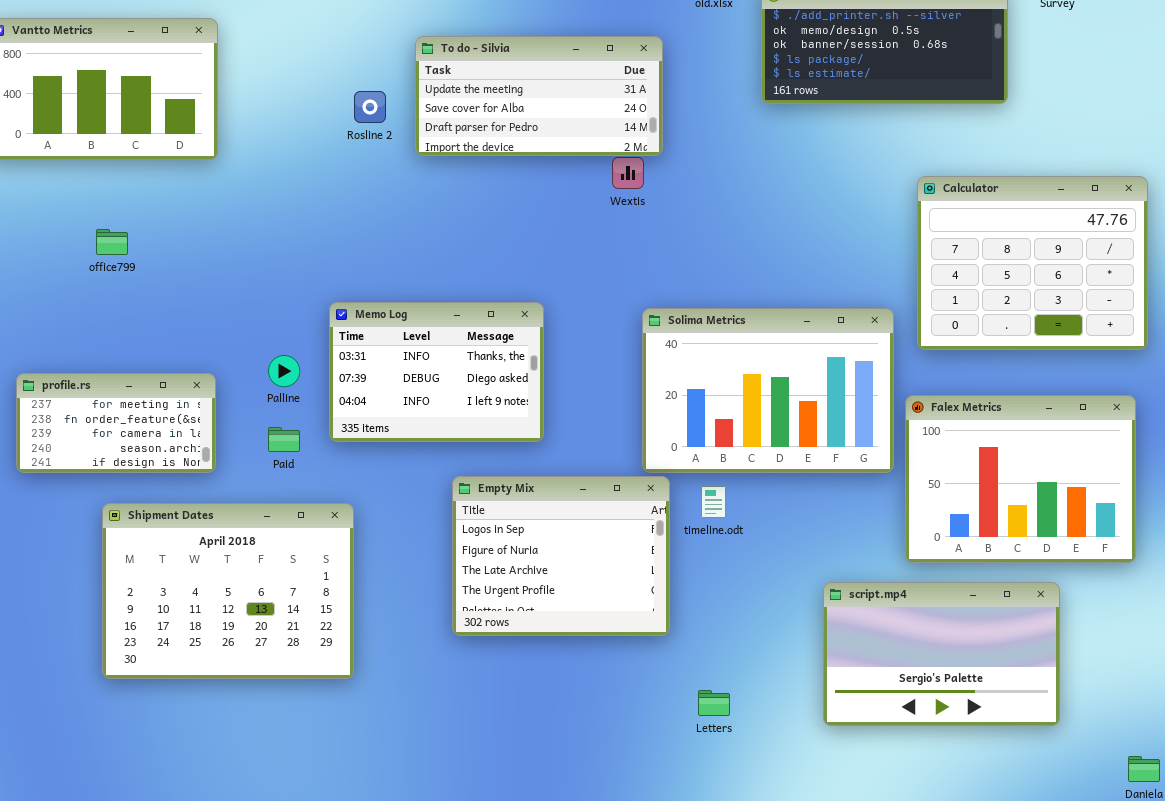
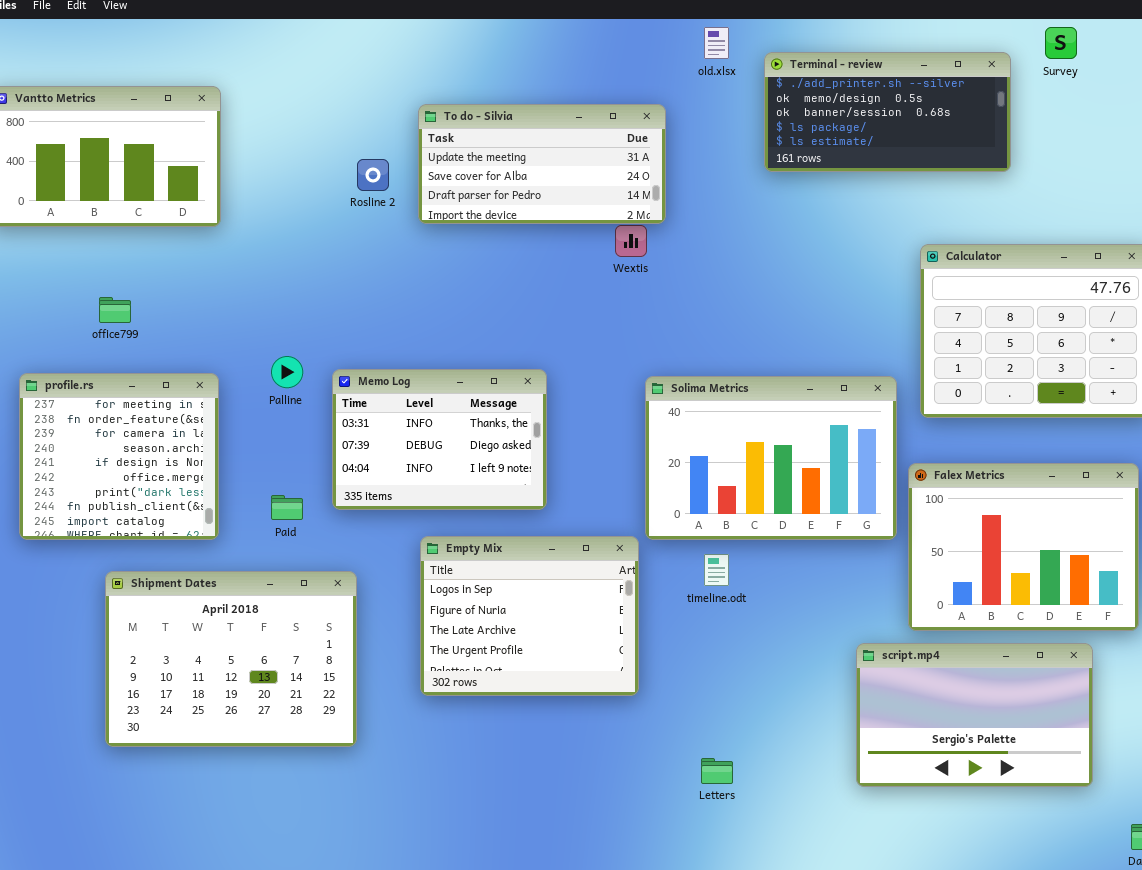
Palline: [268,355,300,387] -> [271,356,303,388], moved
profile.rs: [16,373,216,473] -> [19,373,219,540], resized
Empty Mix: [452,476,670,636] -> [420,536,639,696], moved
script.mp4: [823,582,1060,726] -> [856,643,1093,787], moved

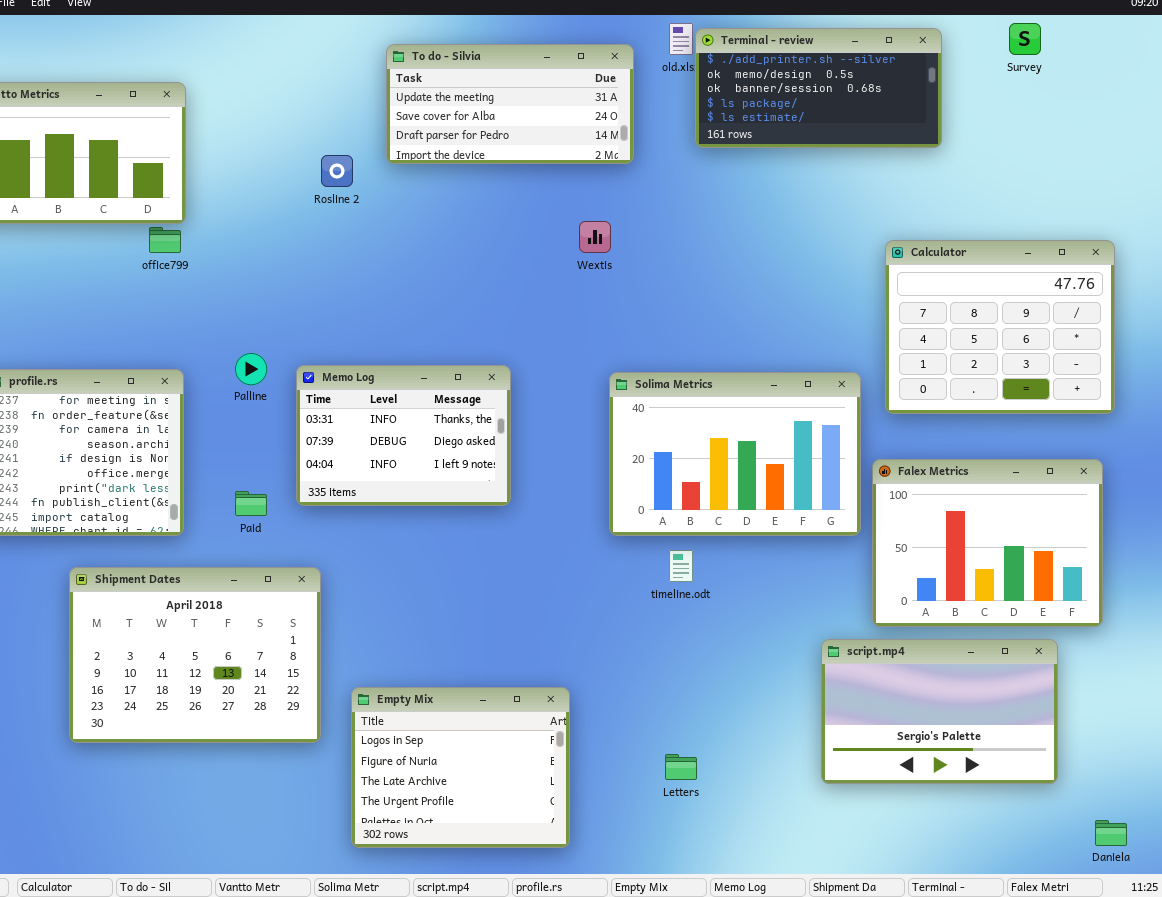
Terminal - review: [764,52,1011,172] -> [695,28,942,148], moved
To do - Silvia: [418,104,666,224] -> [386,44,634,164], moved
office799: [99,297,131,323] -> [149,227,181,253], moved
Empty Mix: [420,536,639,696] -> [351,687,570,848], moved

